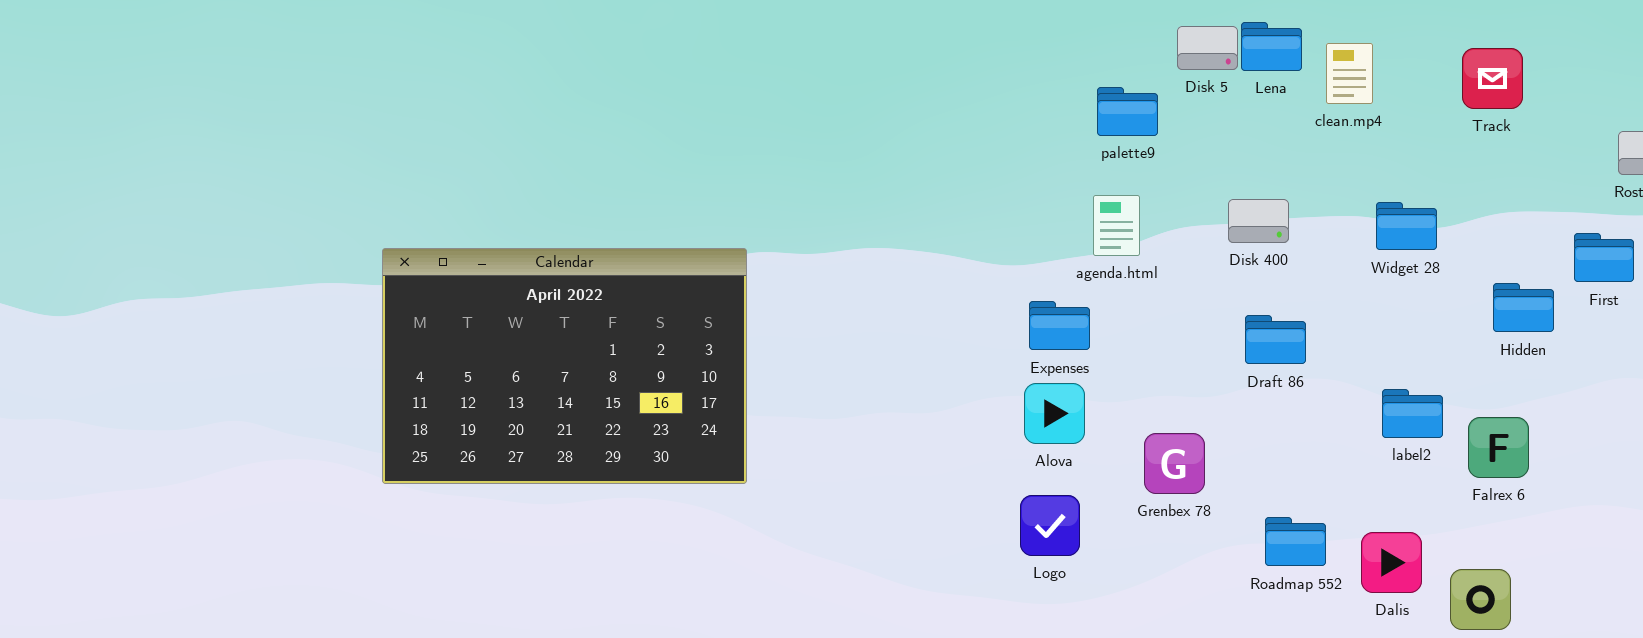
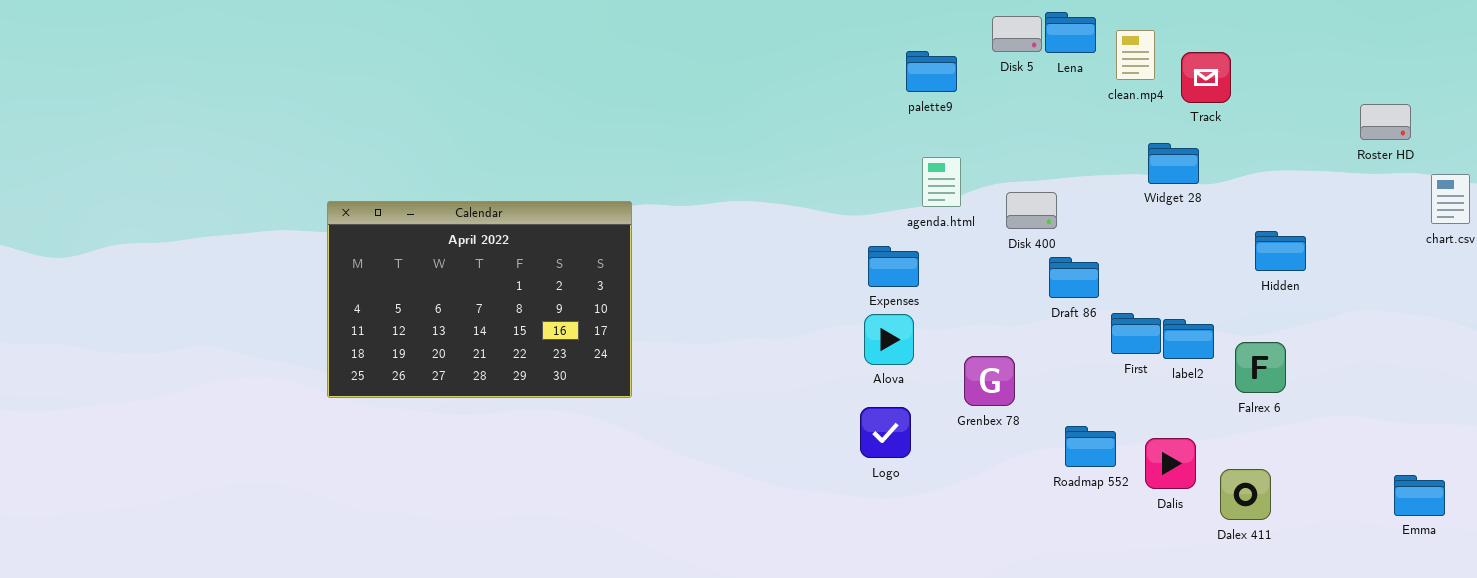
Track: [1462,48,1523,109] -> [1181,52,1231,103], moved
palette9: [1097,87,1158,136] -> [906,51,957,92], moved
Disk 400: [1228,199,1289,243] -> [1006,192,1057,229], moved
Widget 28: [1376,202,1437,250] -> [1148,143,1199,184], moved
First: [1574,233,1634,282] -> [1111,313,1161,354], moved

